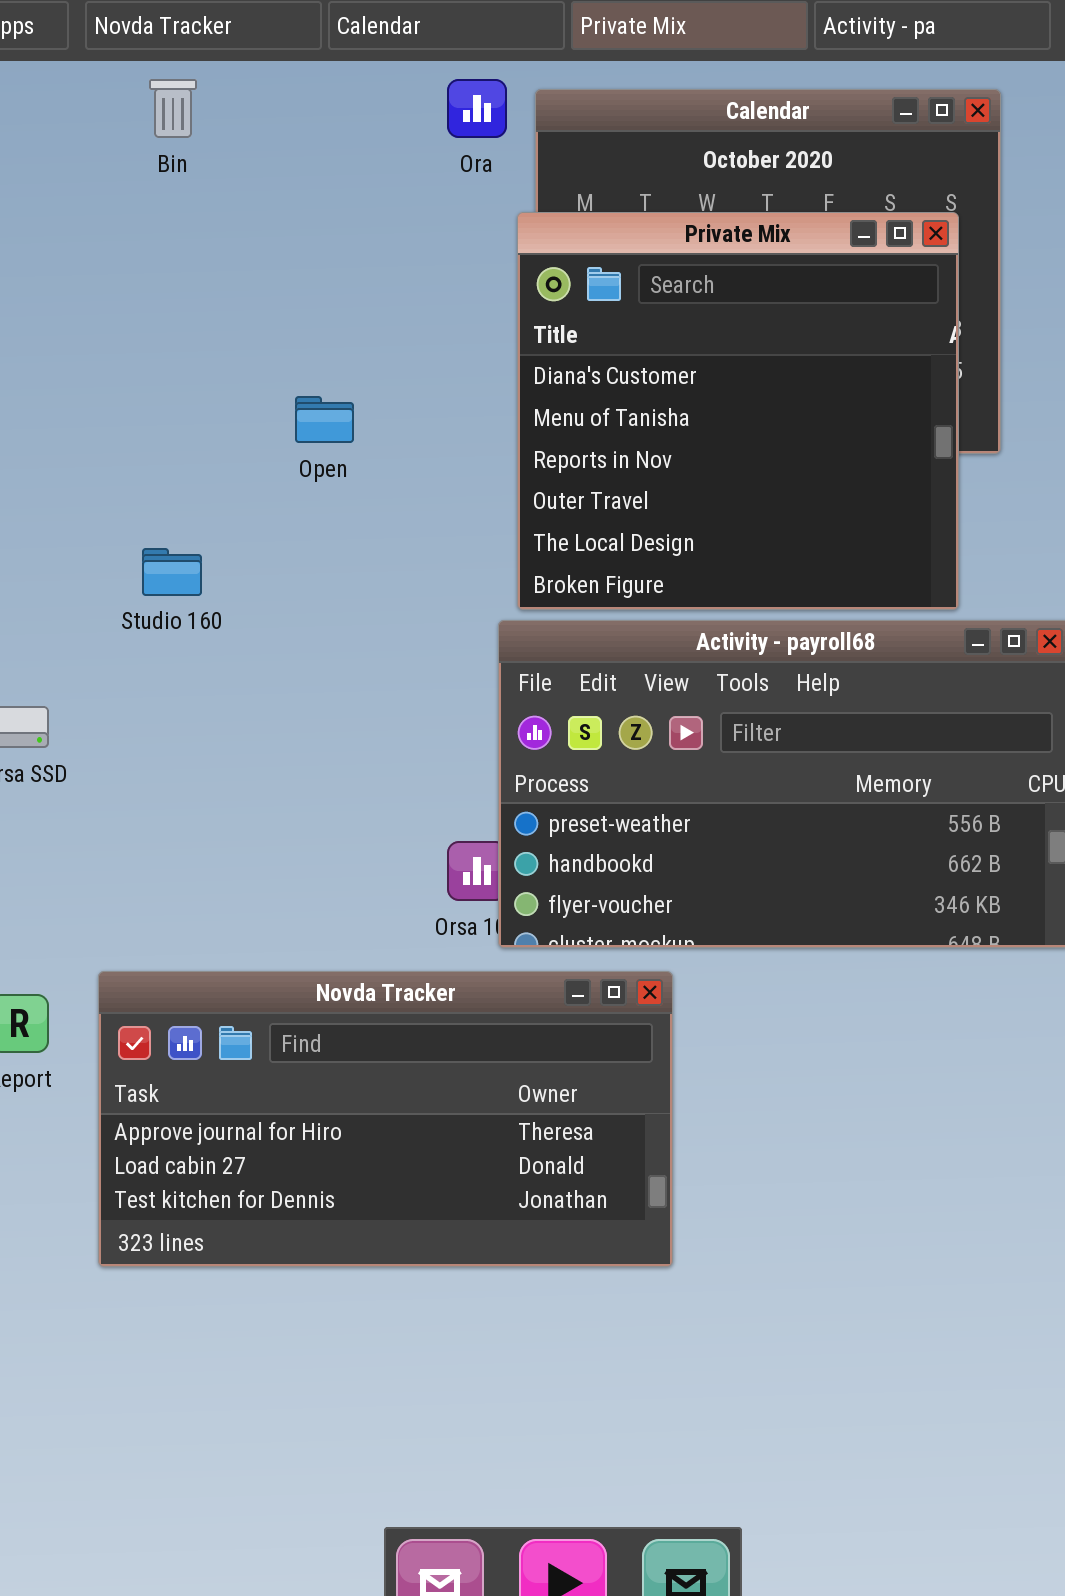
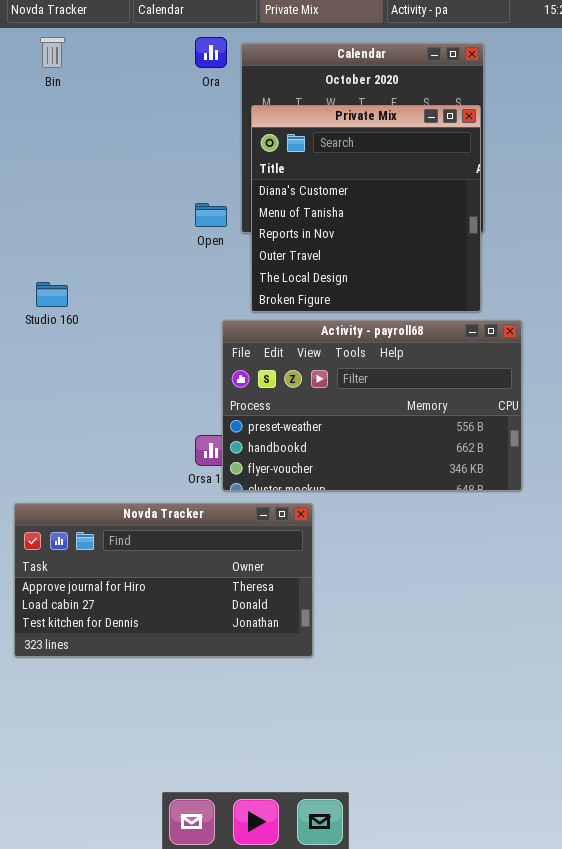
Private Mix: [517,212,959,610] -> [251,105,481,312], moved
Open: [295,396,354,443] -> [195,203,227,227], moved

